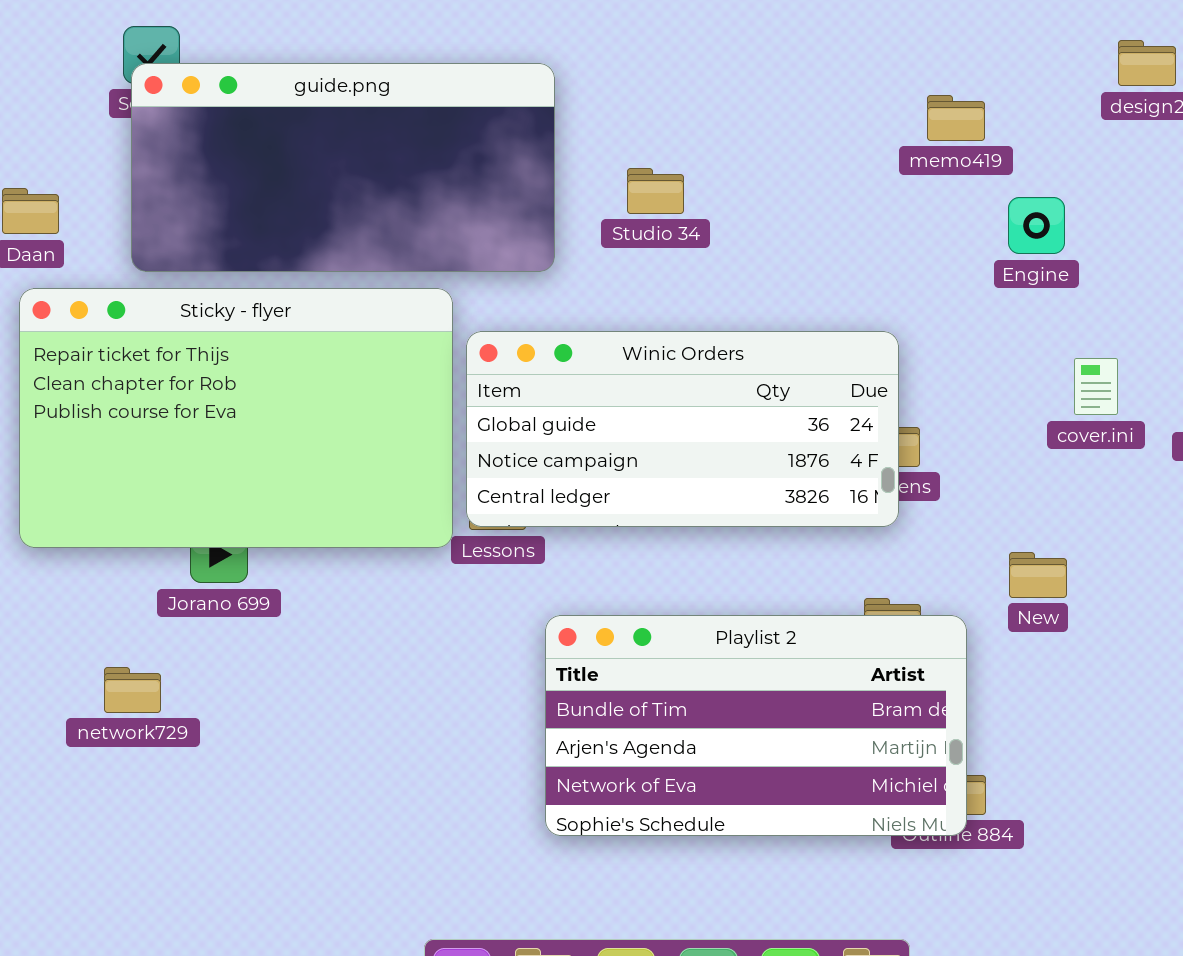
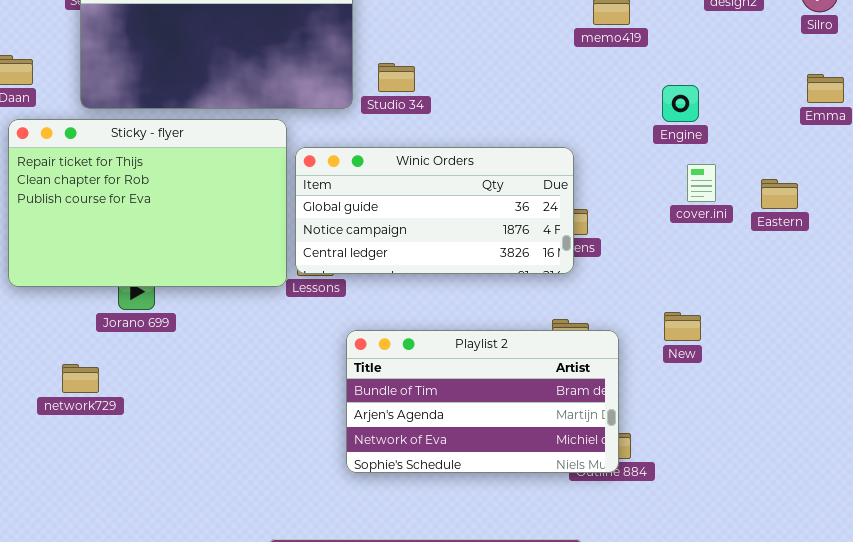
Studio 34: [627,168,684,214] -> [378,63,415,92], moved
Engine: [1008,197,1065,254] -> [662,85,699,122], moved
New: [1009,552,1067,598] -> [664,312,701,341], moved

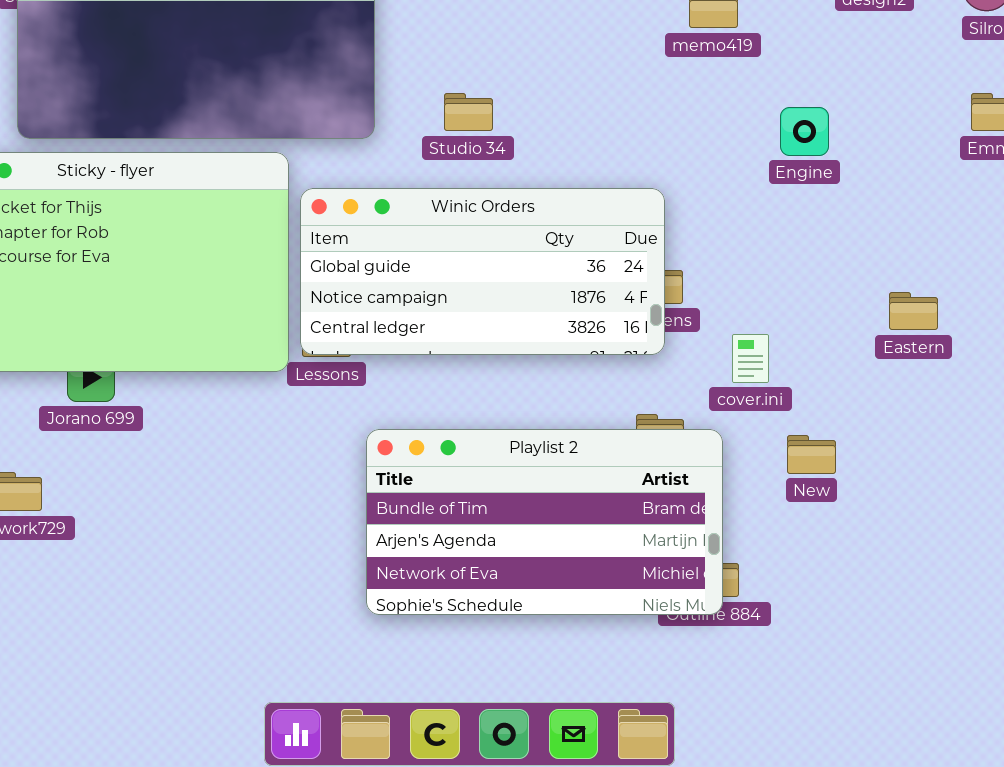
Studio 34: [378,63,415,92] -> [444,93,493,131], moved
cover.ini: [687,164,716,202] -> [732,334,769,383], moved
Eastern: [761,179,798,209] -> [889,292,938,330], moved
New: [664,312,701,341] -> [787,435,836,474], moved

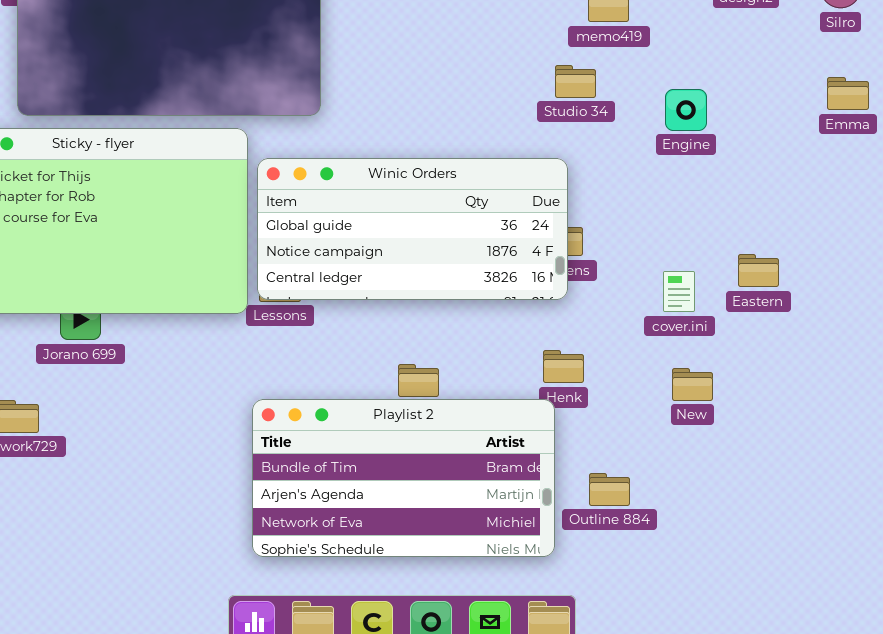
Studio 34: [444,93,493,131] -> [555,65,596,98], moved
Eastern: [889,292,938,330] -> [738,254,779,287], moved
cover.ini: [732,334,769,383] -> [663,271,695,312], moved
Playlist 2: [366,429,723,615] -> [252,399,555,557], moved

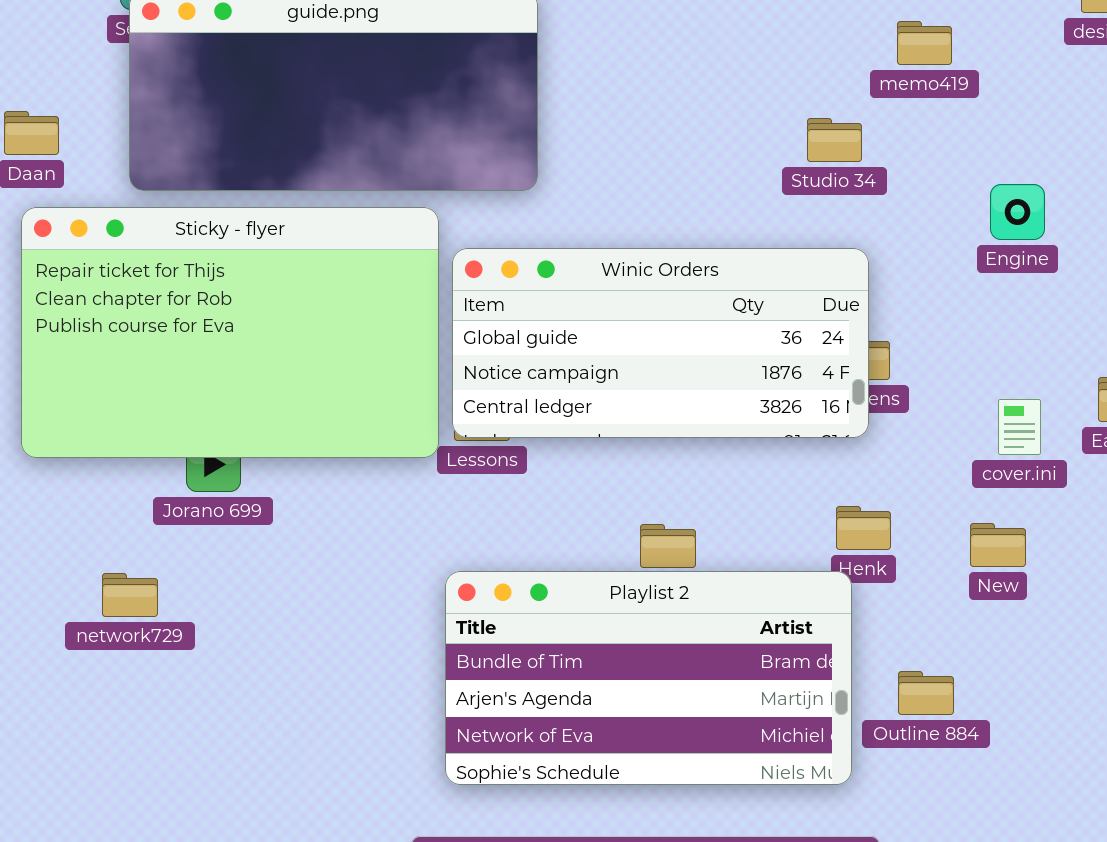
Studio 34: [555,65,596,98] -> [807,118,862,162], moved
Engine: [665,89,707,131] -> [990,184,1045,240], moved
New: [672,368,713,401] -> [970,523,1026,567], moved

